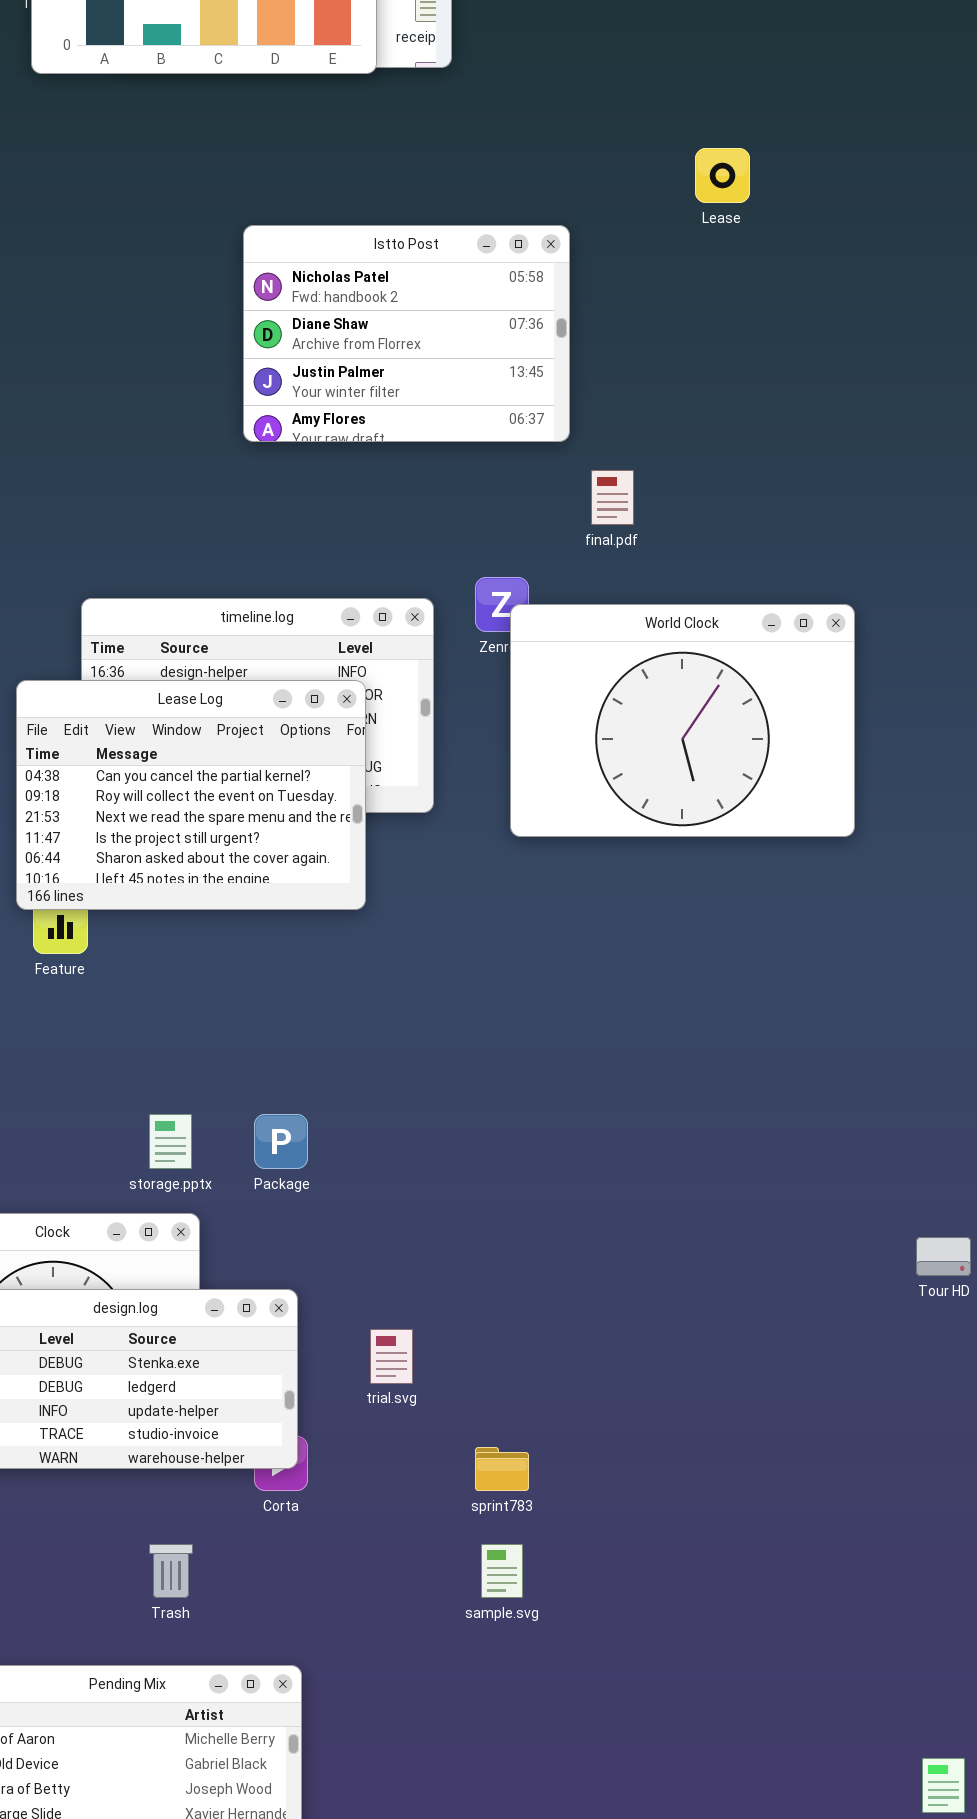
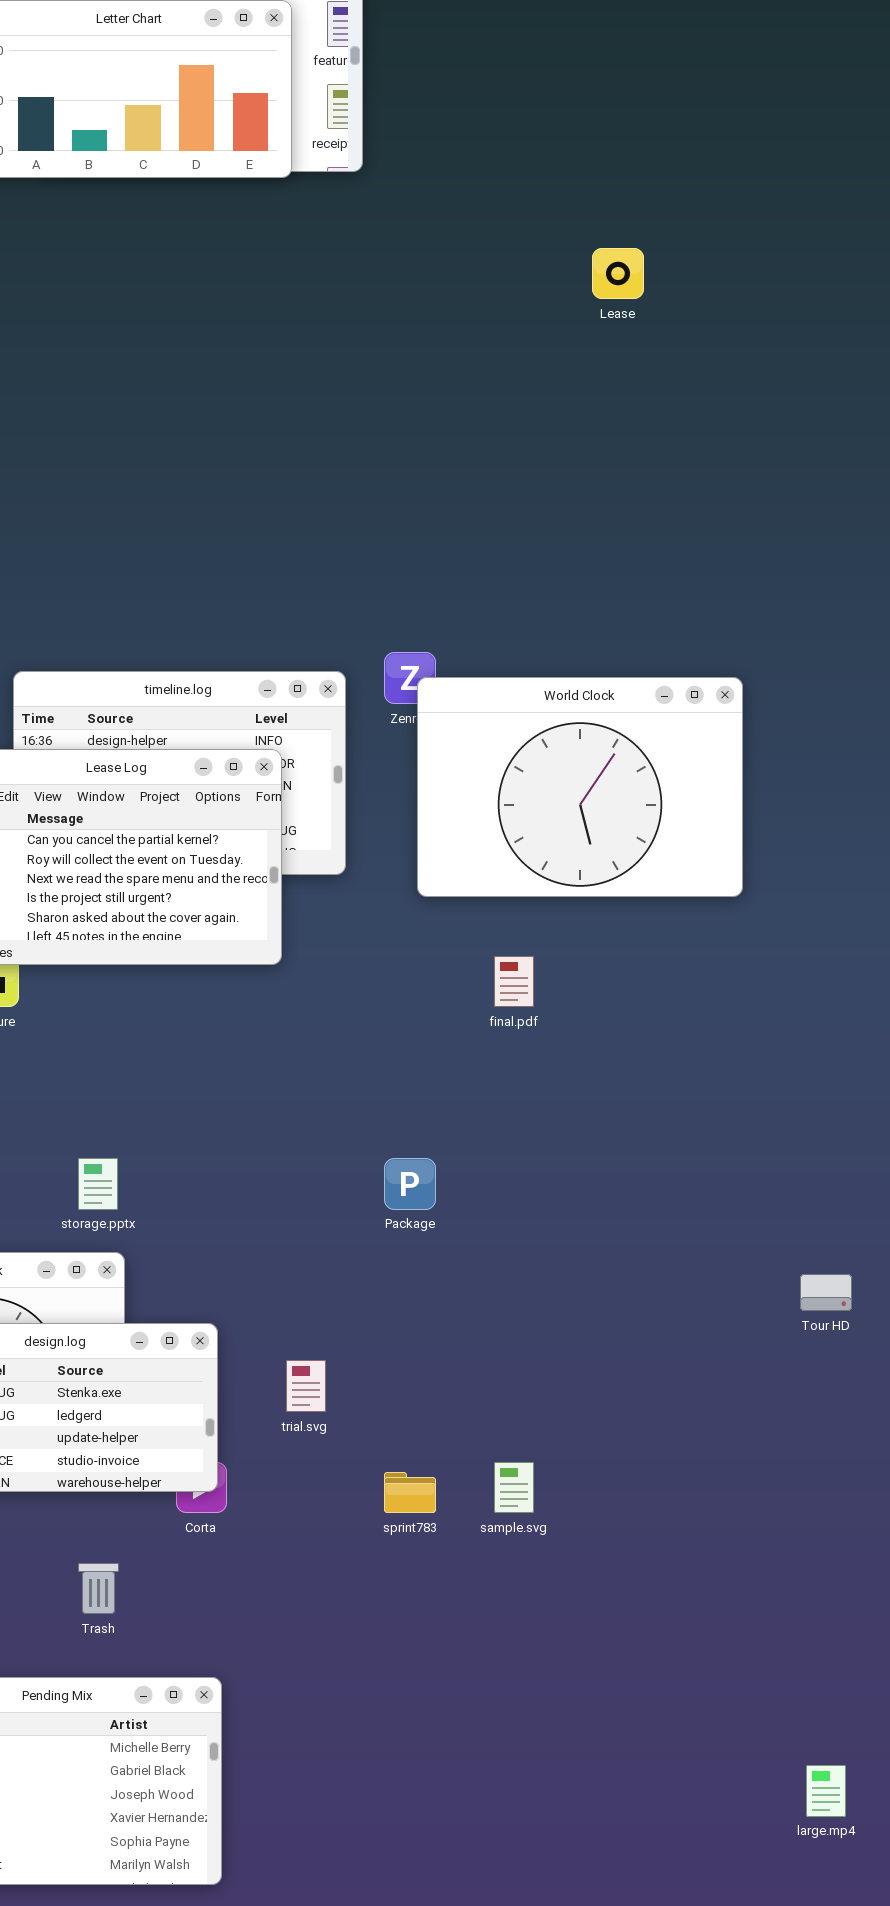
Istto Post: [243,225,570,442] -> none, closed
final.pdf: [591,470,634,525] -> [494,956,534,1007], moved
Package: [254,1114,308,1169] -> [384,1158,436,1210], moved
sample.svg: [481,1544,523,1598] -> [494,1462,534,1513], moved

